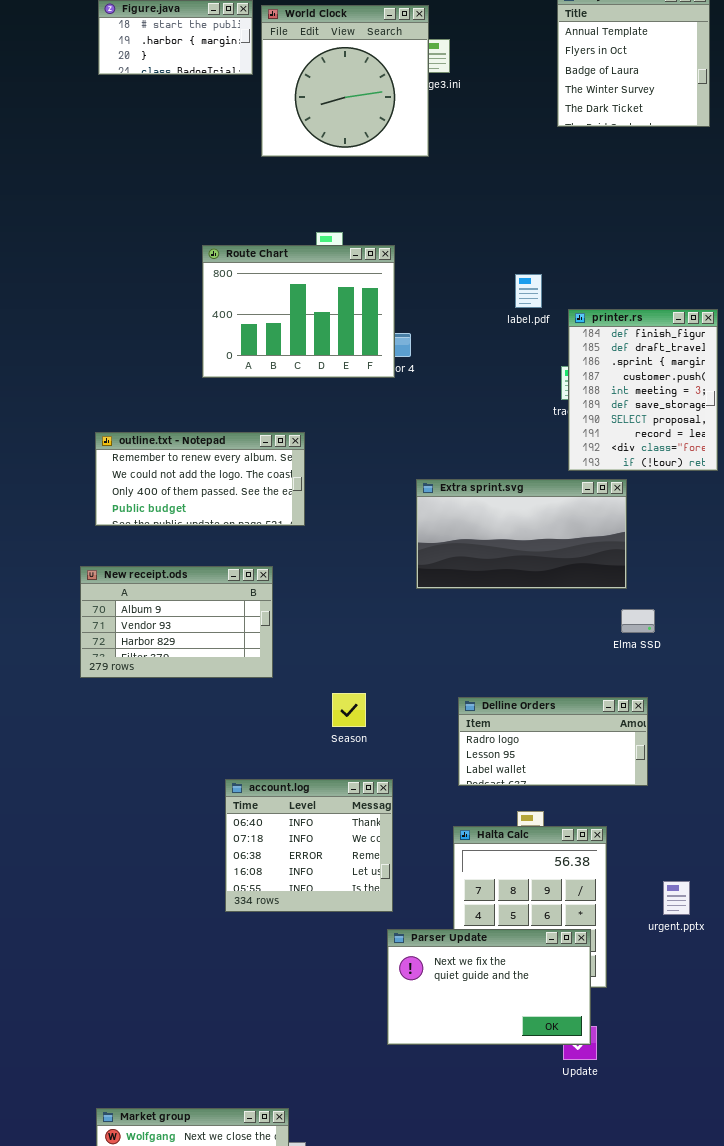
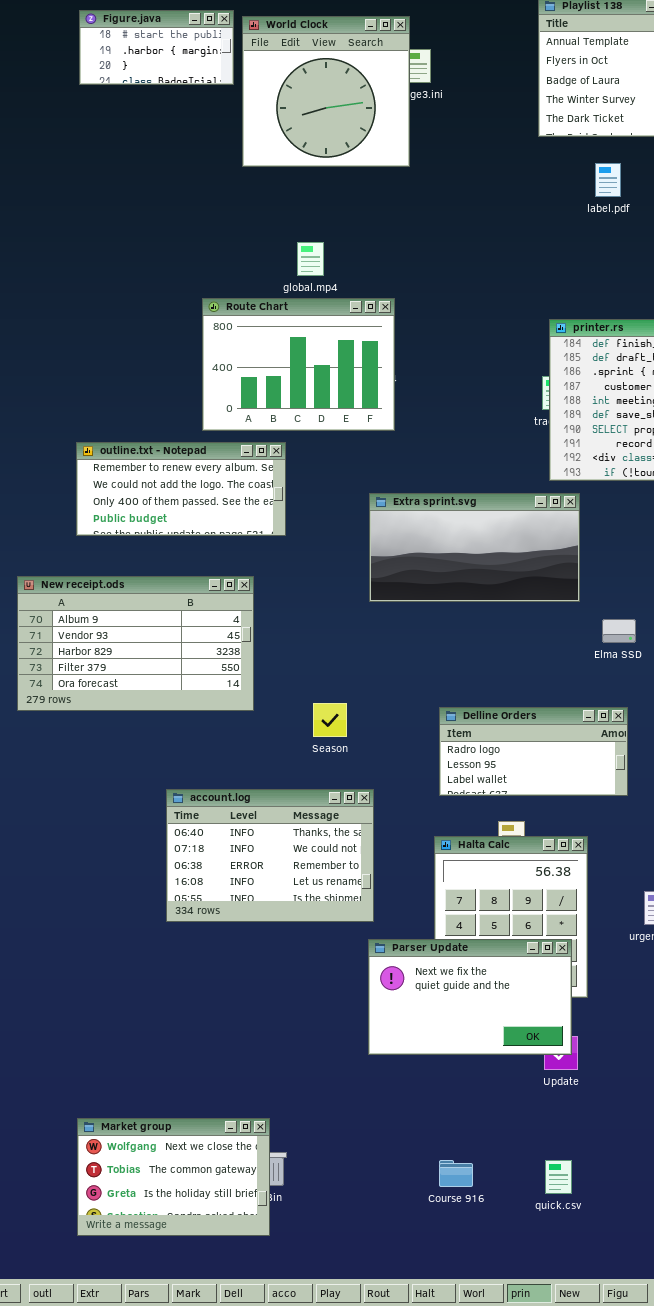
Route Chart: [202,245,395,378] -> [202,298,395,431], moved
label.pdf: [515,274,542,308] -> [595,163,621,197], moved
Extra sprint.svg: [416,479,627,589] -> [369,493,580,602], moved
New receipt.ods: [80,566,273,678] -> [17,576,254,711], resized
account.log: [225,779,393,912] -> [166,789,374,922], resized

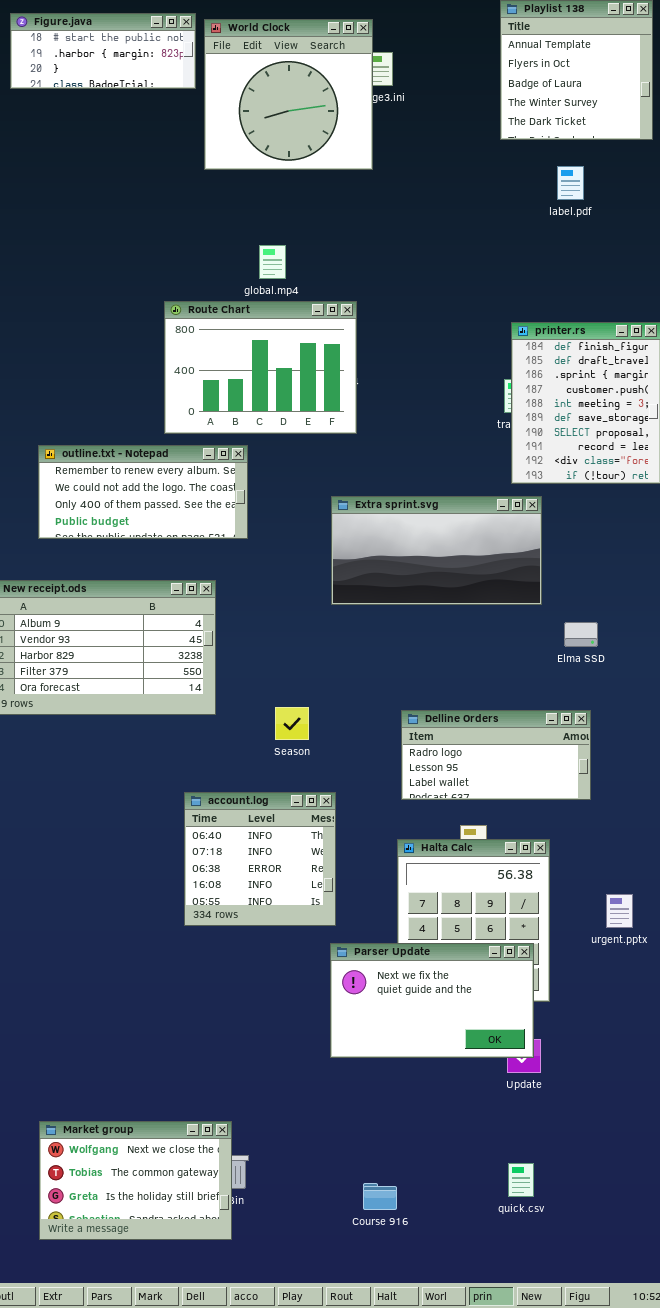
Figure.java: [79,10,234,85] -> [10,13,196,89], resized
account.log: [166,789,374,922] -> [184,792,336,926], resized
Course 916: [439,1160,473,1187] -> [363,1183,397,1210], moved

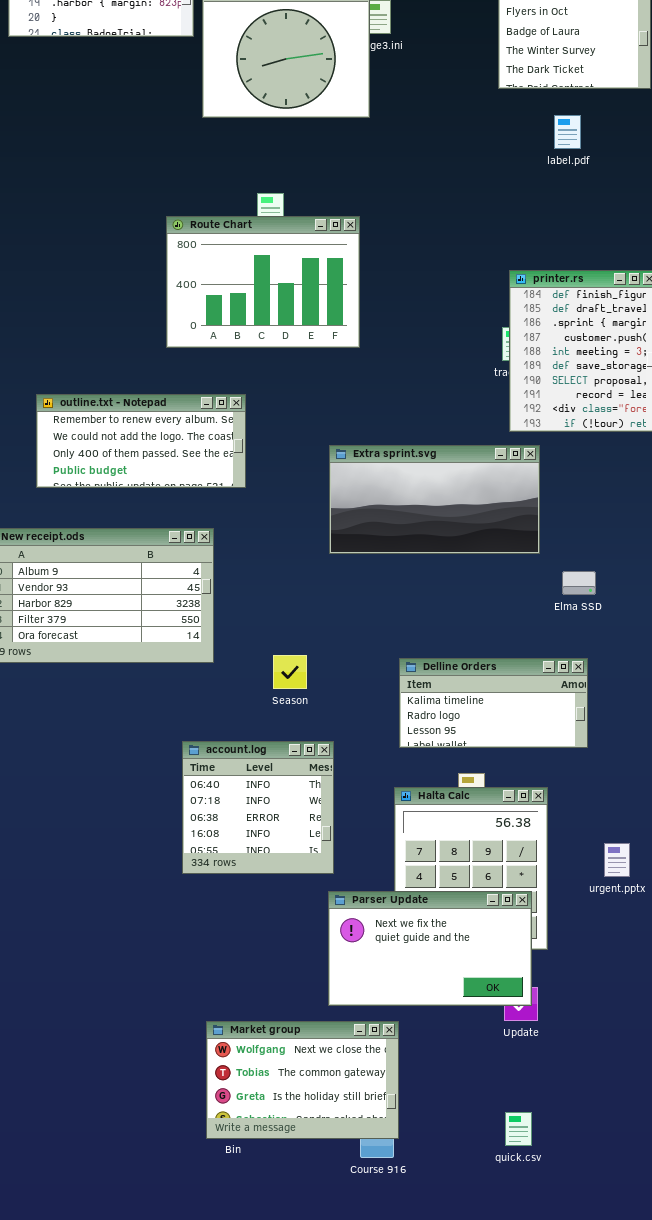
Route Chart: [164,301,357,434] -> [166,216,360,348], moved
Delline Orders: [401,710,591,800] -> [399,658,588,748], scrolled up 1 row
Market group: [39,1121,232,1240] -> [206,1021,399,1139], moved

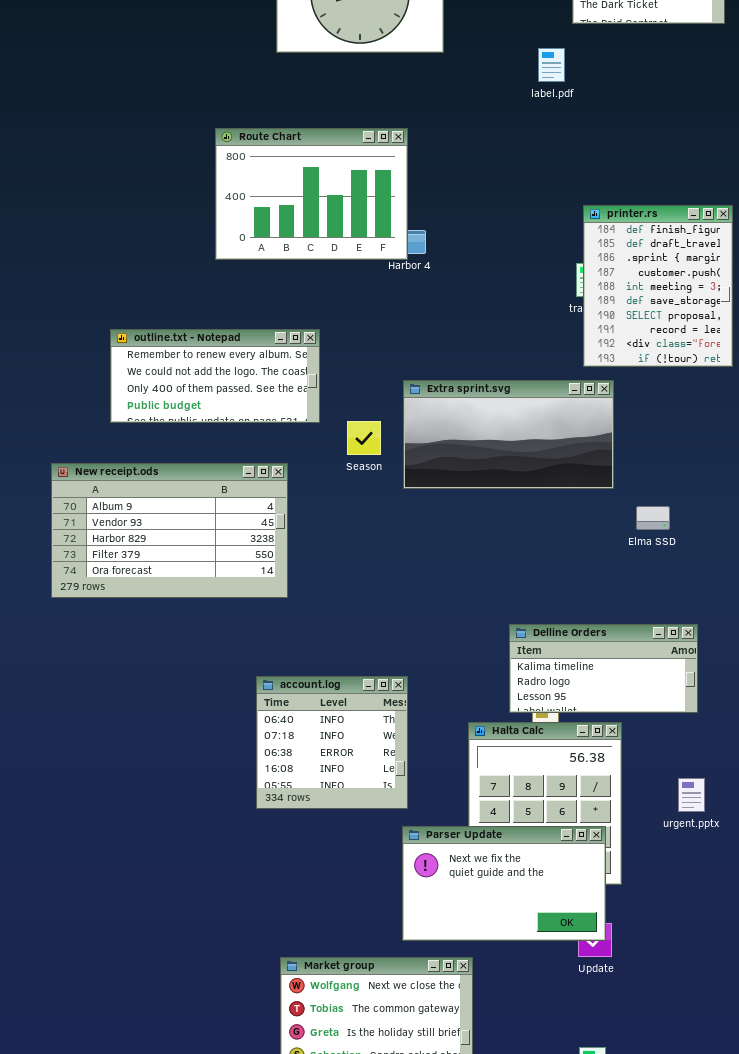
label.pdf: [554,115,581,149] -> [538,48,565,82], moved
Route Chart: [166,216,360,348] -> [215,128,408,260], moved
Season: [273,655,307,689] -> [347,421,381,455], moved
Delline Orders: [399,658,588,748] -> [509,624,698,713], moved

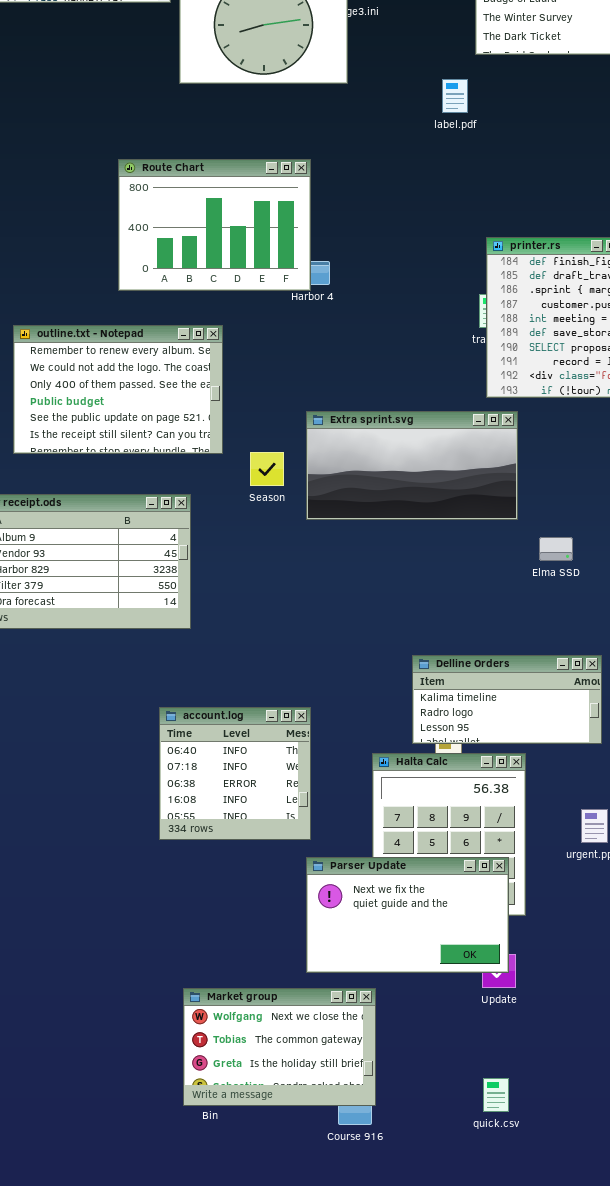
outline.txt - Notepad: [110,329,320,423] -> [13,325,223,454], resized

